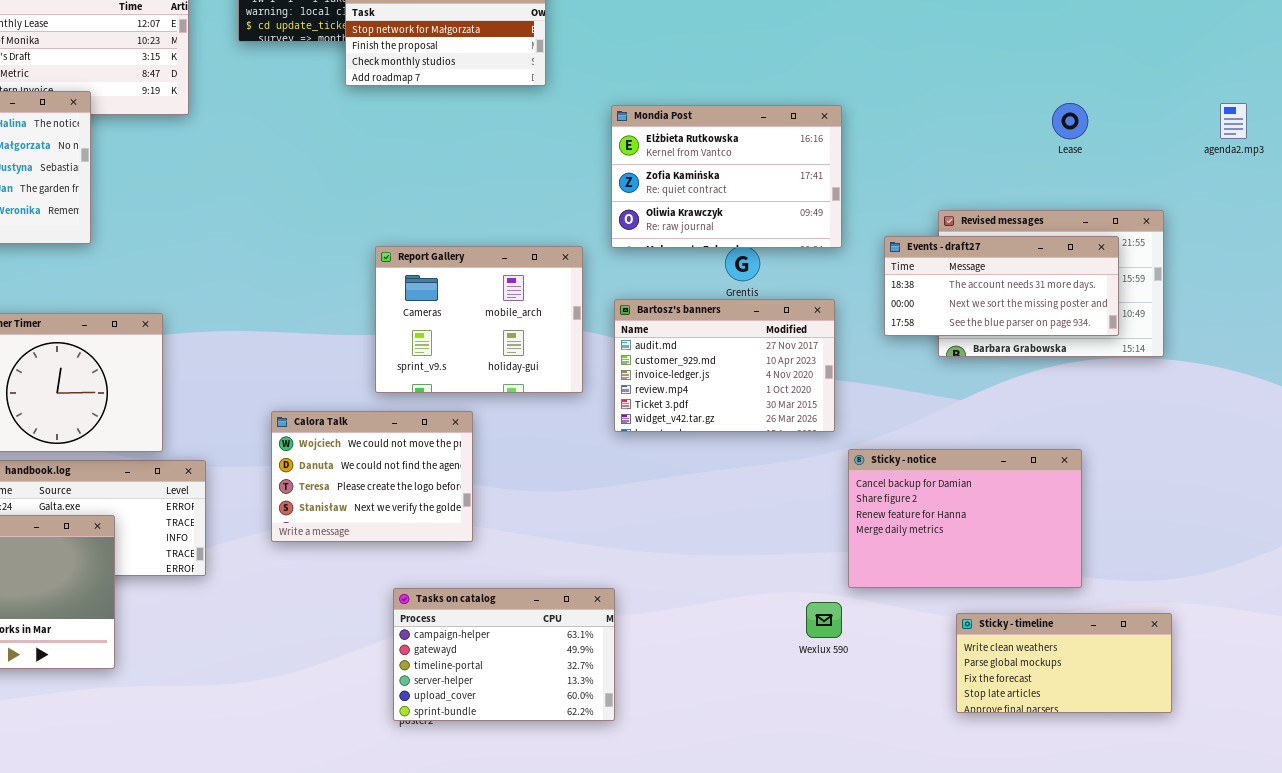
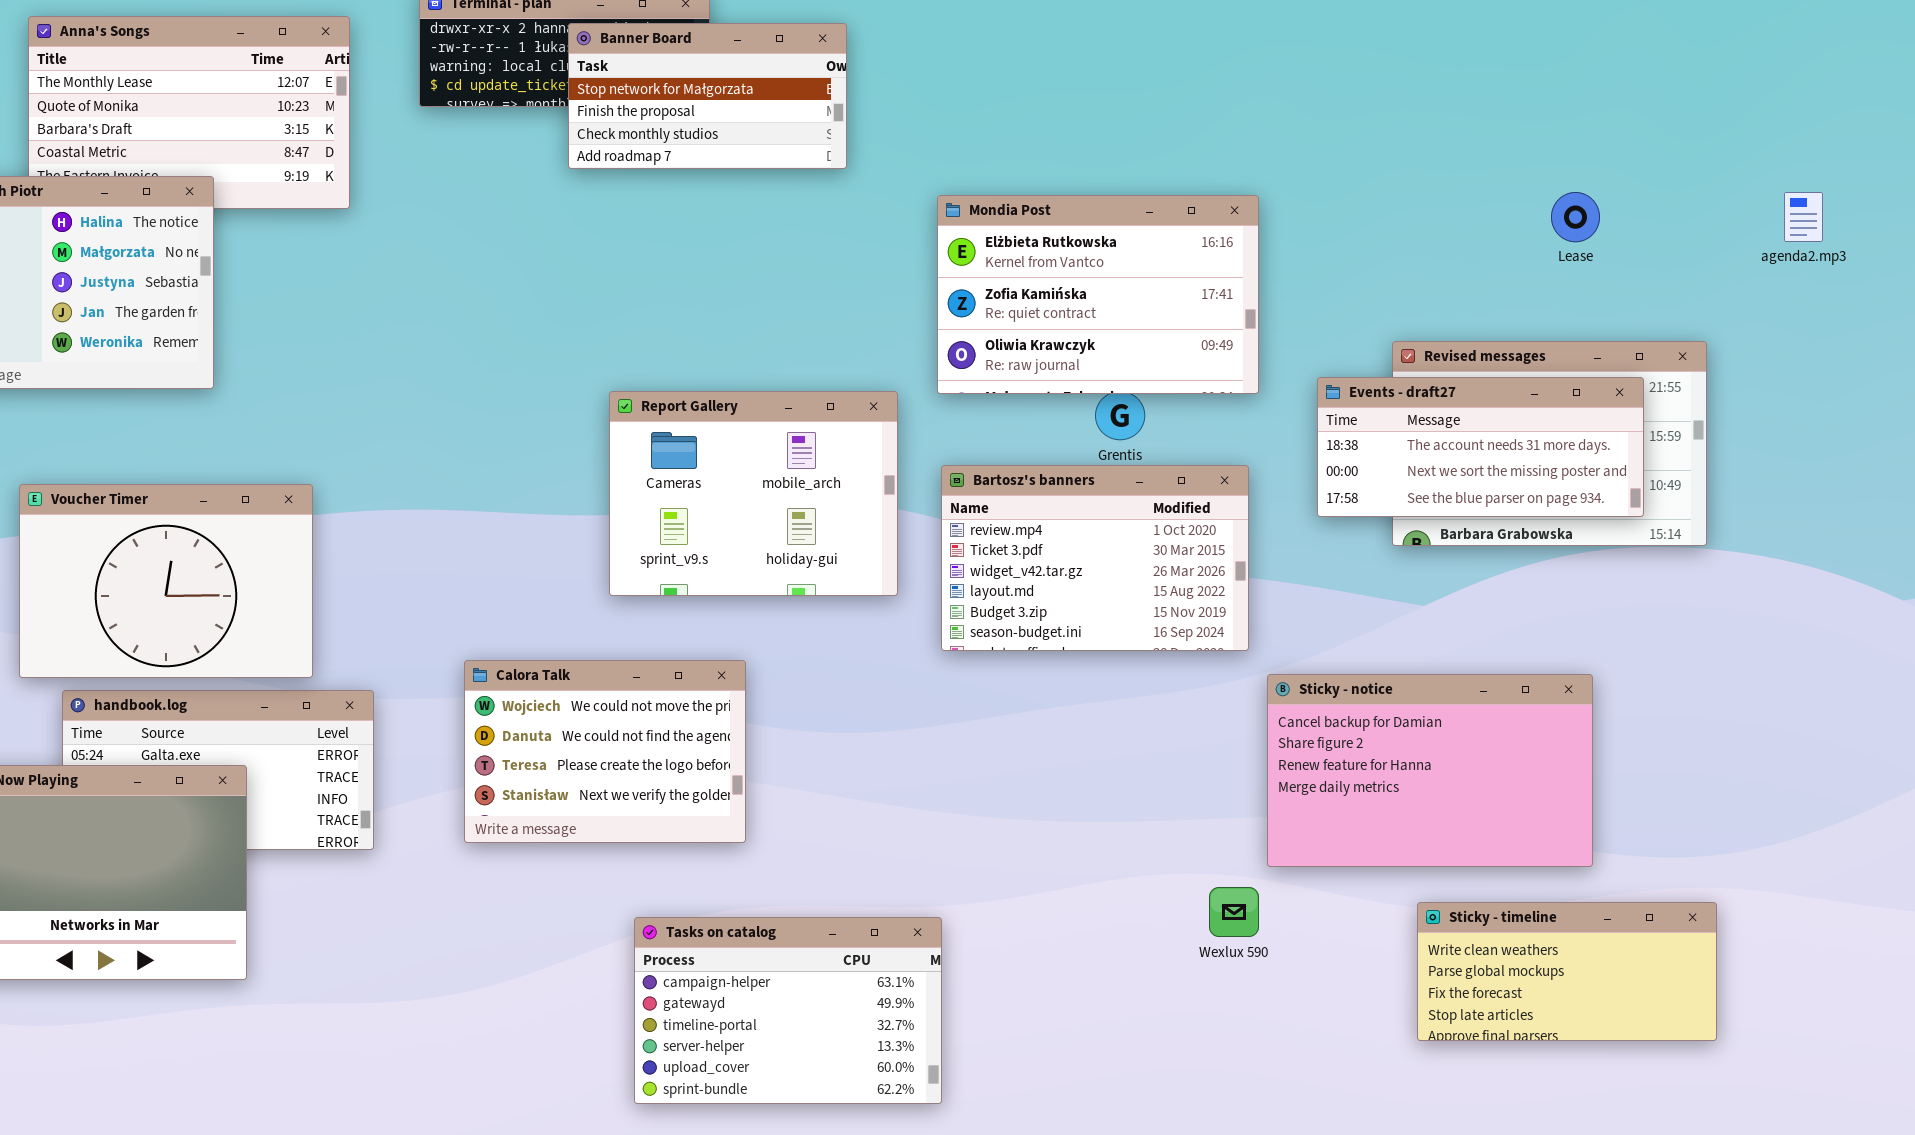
Bartosz's banners: [614,299,835,432] -> [941,465,1249,651], scrolled down 3 rows
Calora Talk: [271,411,473,542] -> [464,660,746,843], moved
Tasks on catalog: [393,588,615,721] -> [634,917,942,1104], moved

